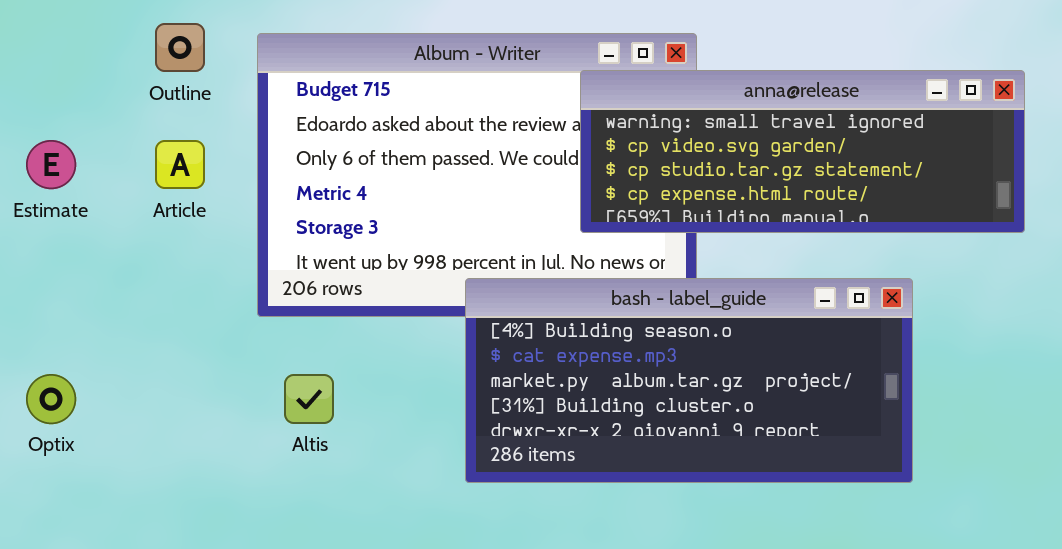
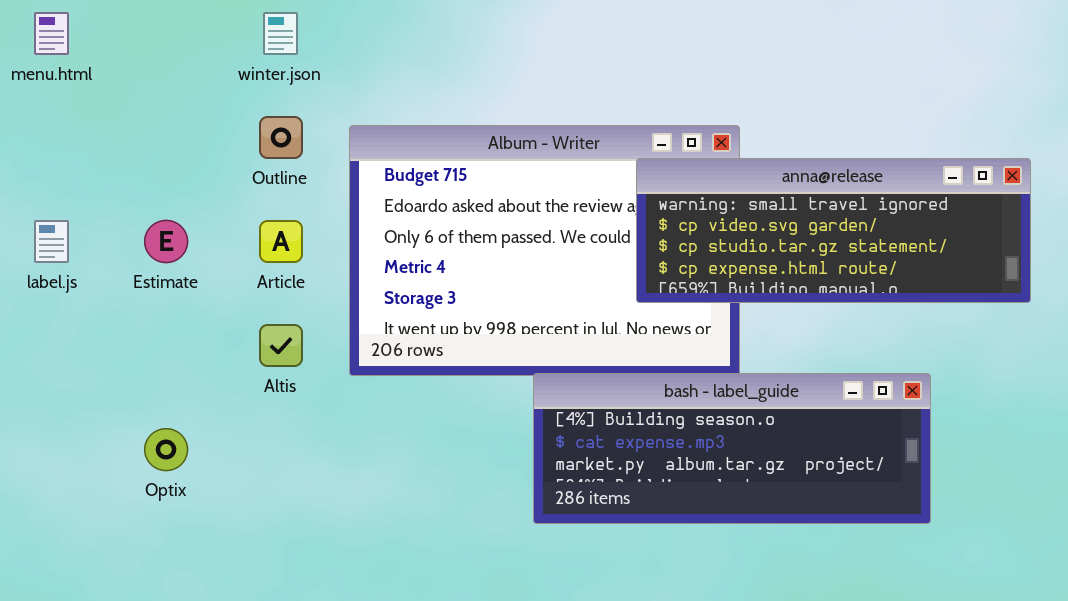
bash - label_guide: [465,278,913,483] -> [533,373,931,524], resized
Altis: [284,374,334,424] -> [259,324,303,367], moved

